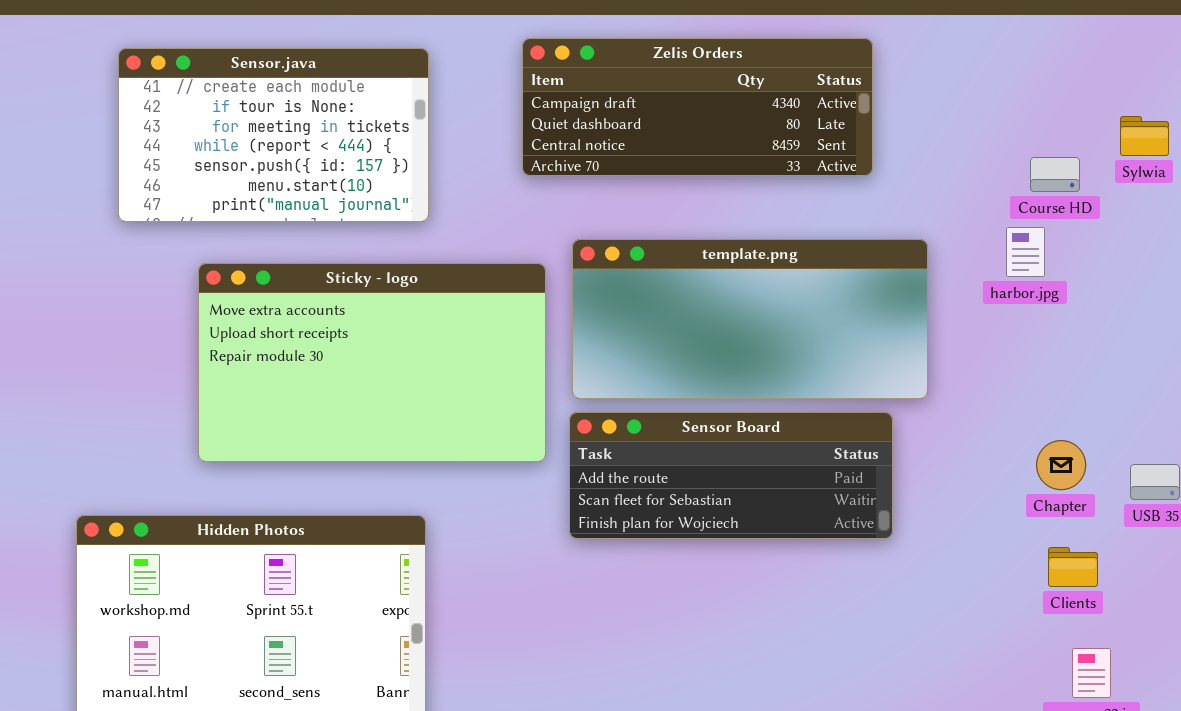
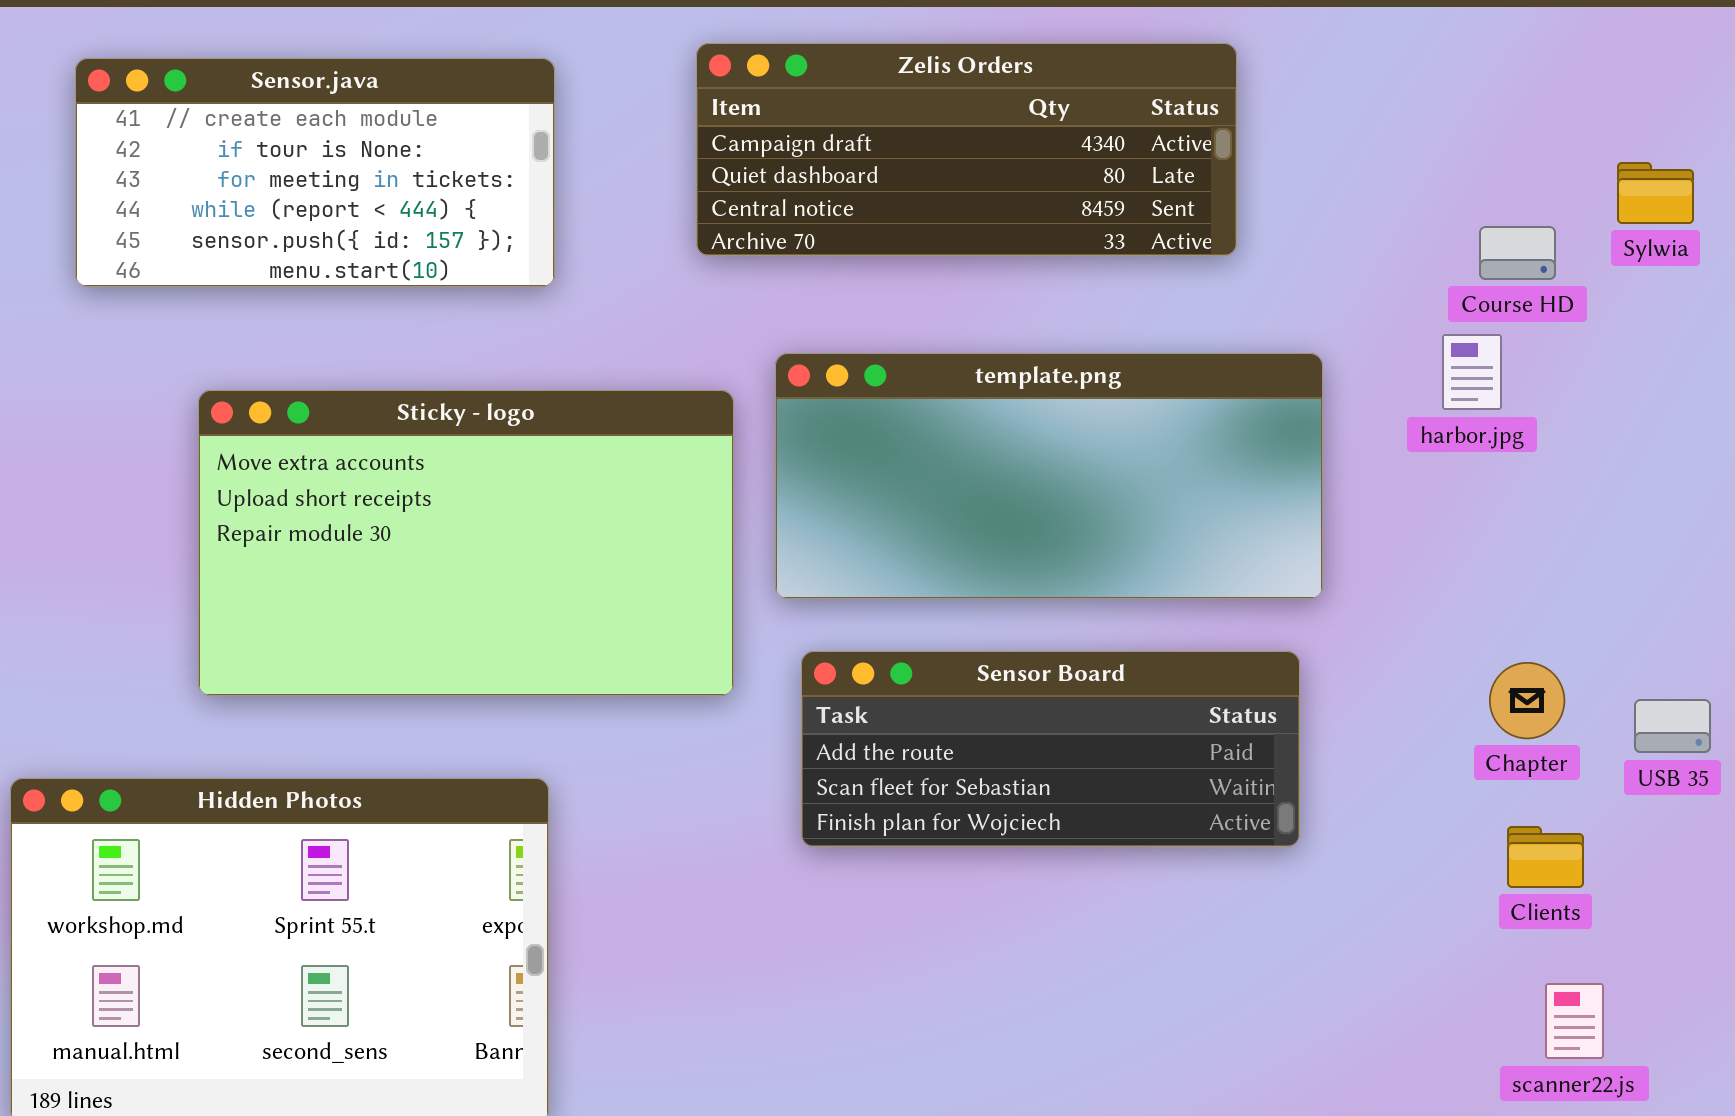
Sensor.java: [118,48,429,222] -> [75,58,555,287], resized
Sensor Board: [569,412,893,539] -> [801,651,1300,847], moved

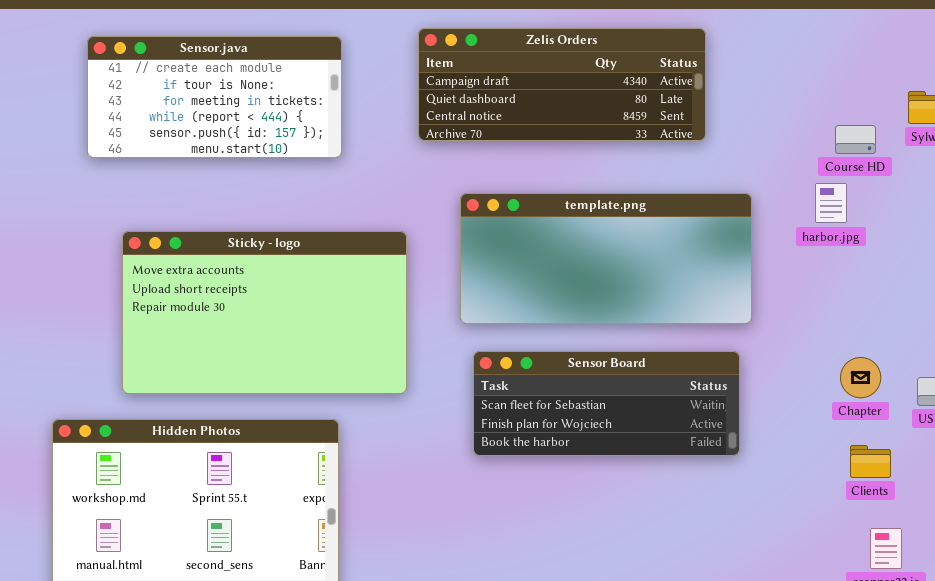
Sticky - logo: [198,390,734,696] -> [122,231,407,394], moved
Sensor Board: [801,651,1300,847] -> [473,351,740,456], scrolled down 1 row

